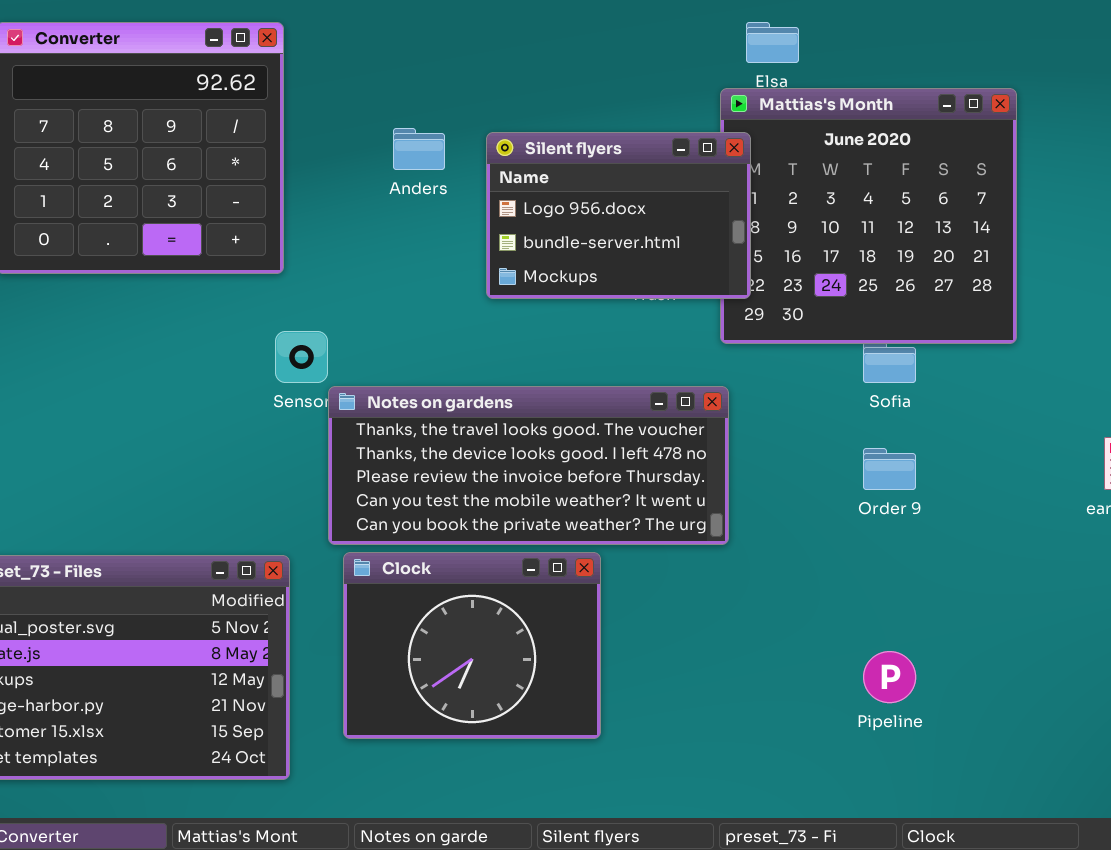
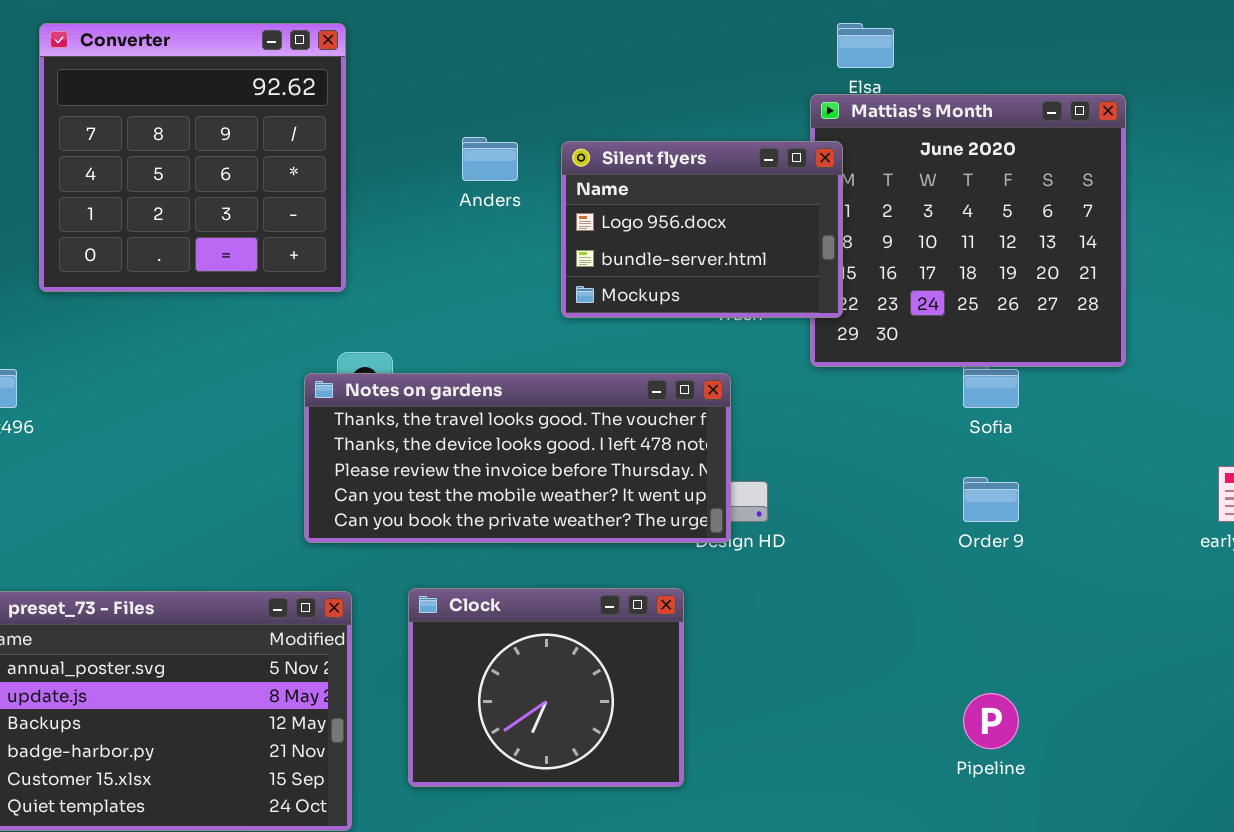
Notes on gardens: [328,386,729,545] -> [304,373,731,543], moved

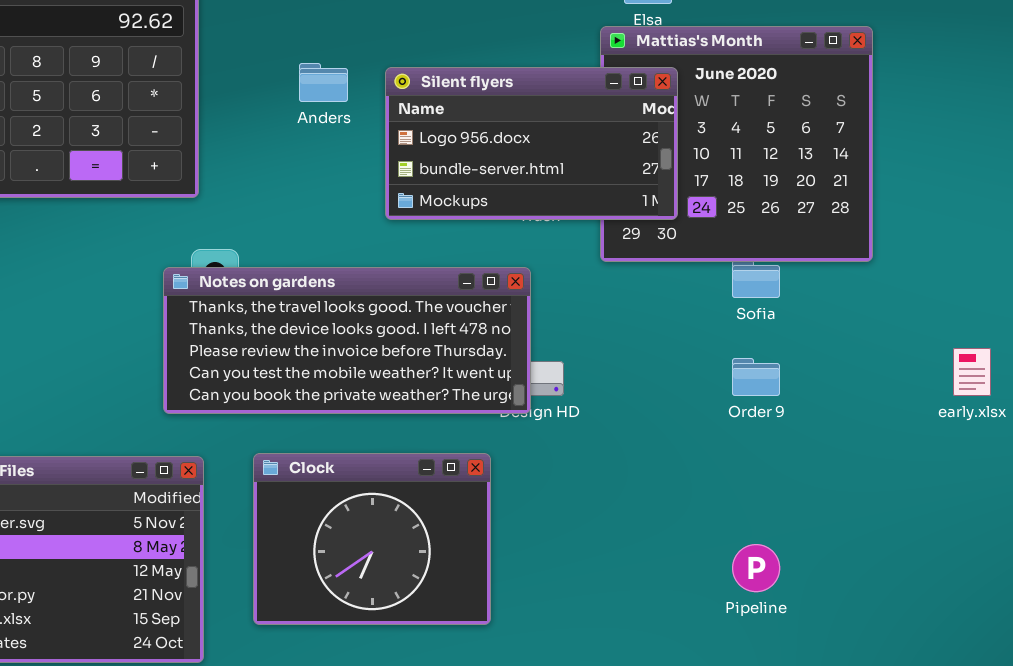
Silent flyers: [561,141,843,318] -> [385,67,678,220], resized

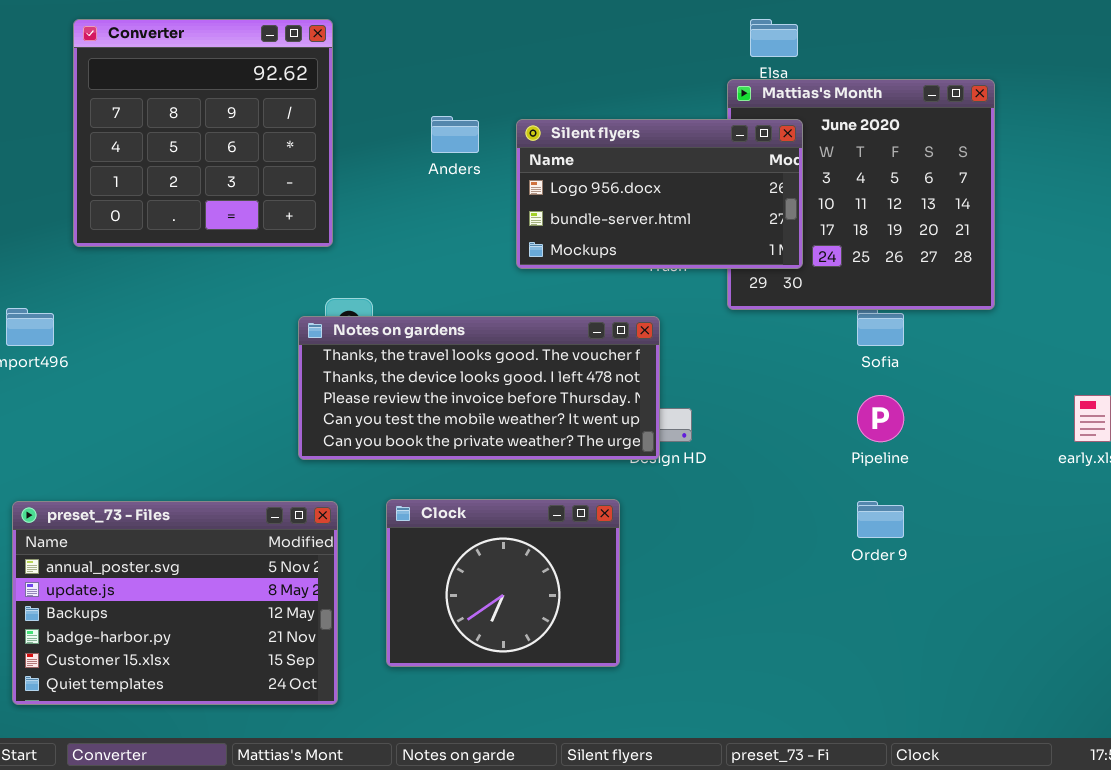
Order 9: [732,358,780,396] -> [857,501,904,538], moved
Pipeline: [732,544,780,592] -> [857,395,904,442], moved

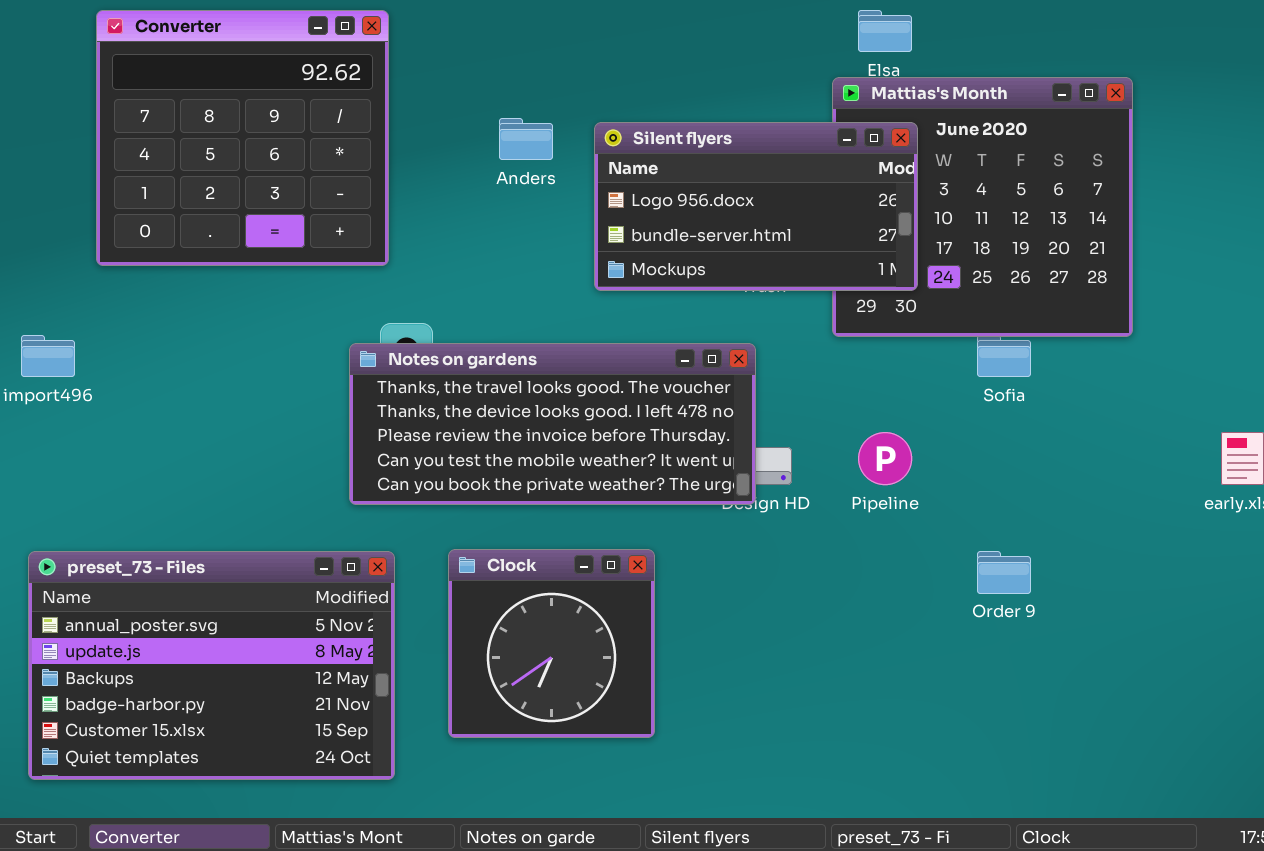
Pipeline: [857,395,904,442] -> [858,432,912,485], moved
Clock: [386,499,620,667] -> [448,549,655,738], resized

